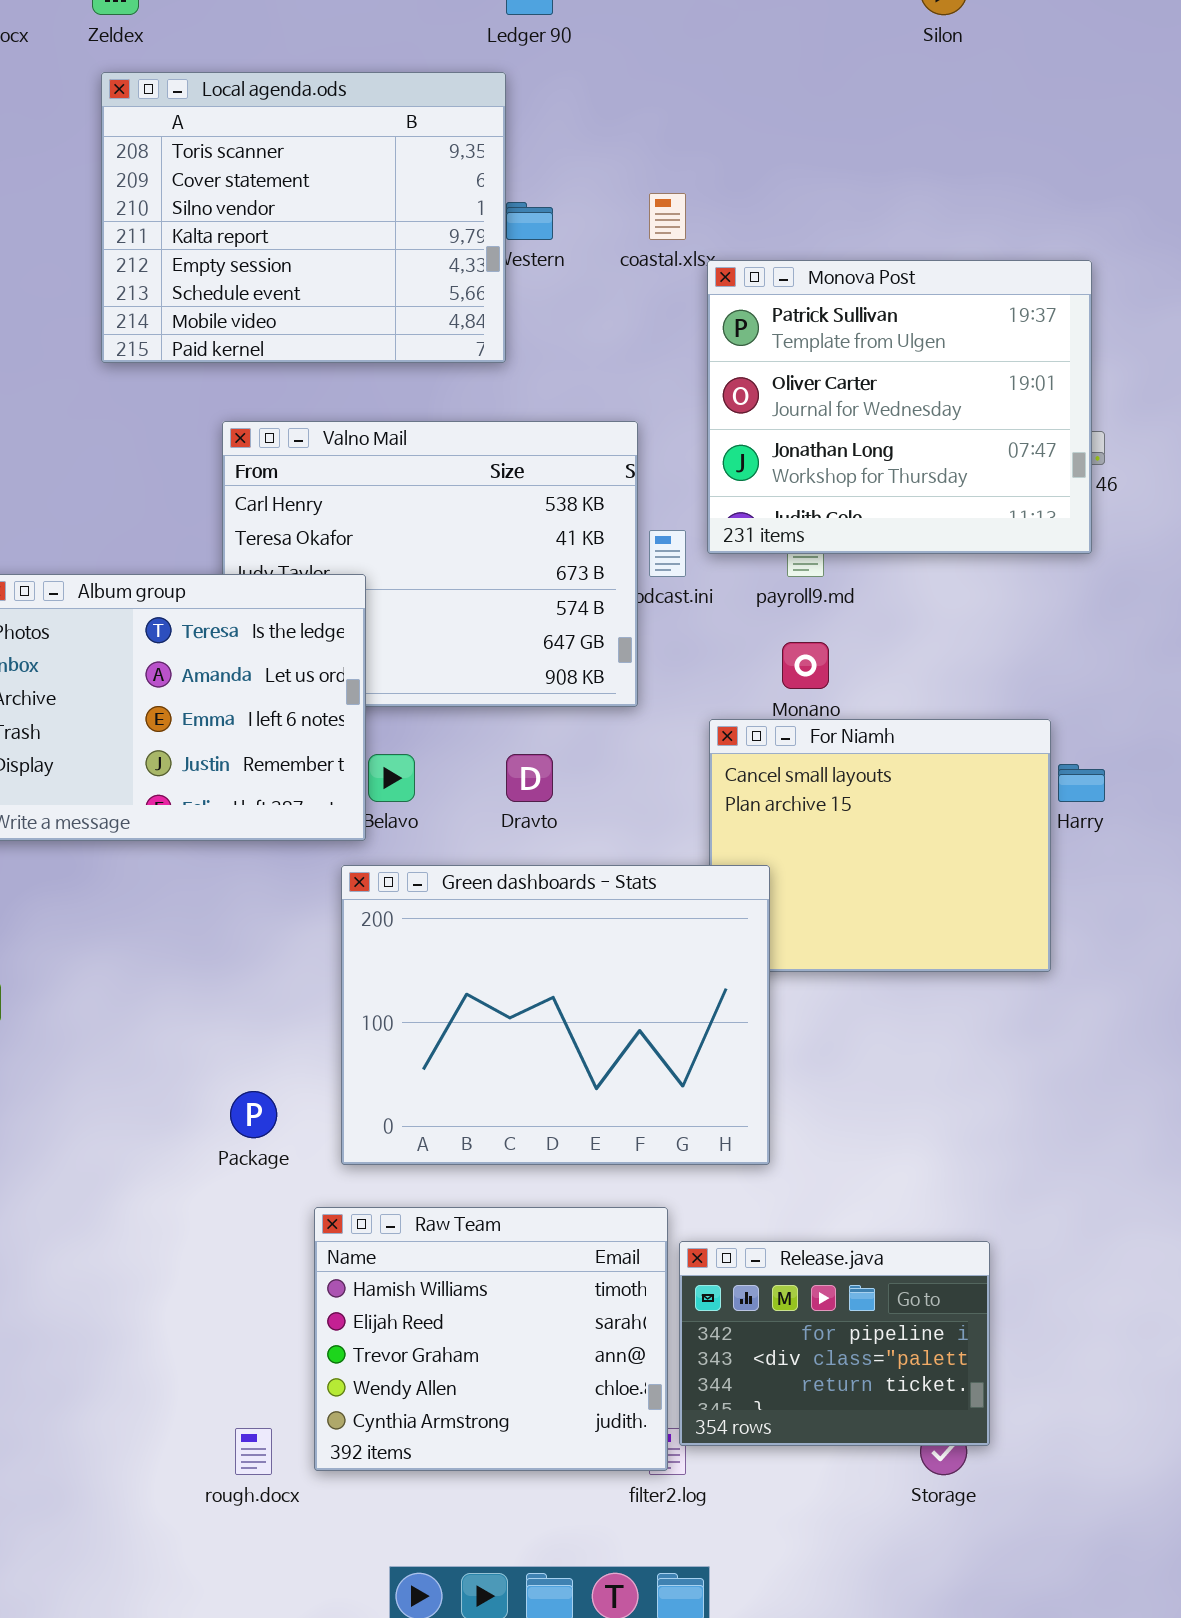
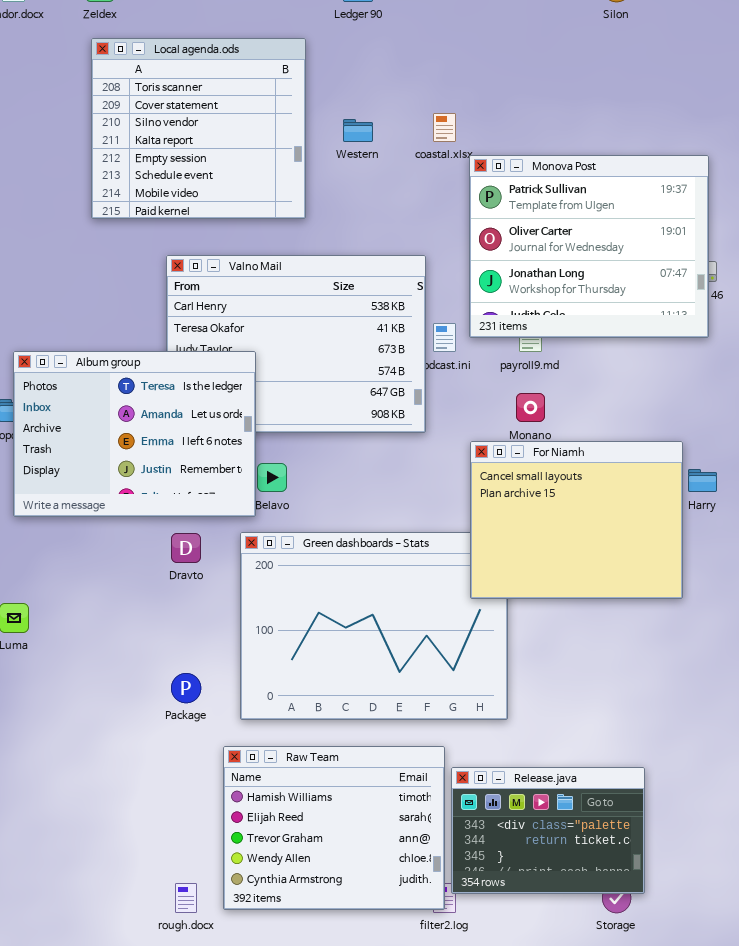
Local agenda.ods: [101,72,506,363] -> [91,38,306,219], resized
For Niamh: [709,719,1051,972] -> [470,441,683,599], raised
Dravto: [506,754,553,802] -> [171,533,201,563], moved
Release.java: [679,1241,990,1446] -> [451,767,645,894], scrolled down 1 row

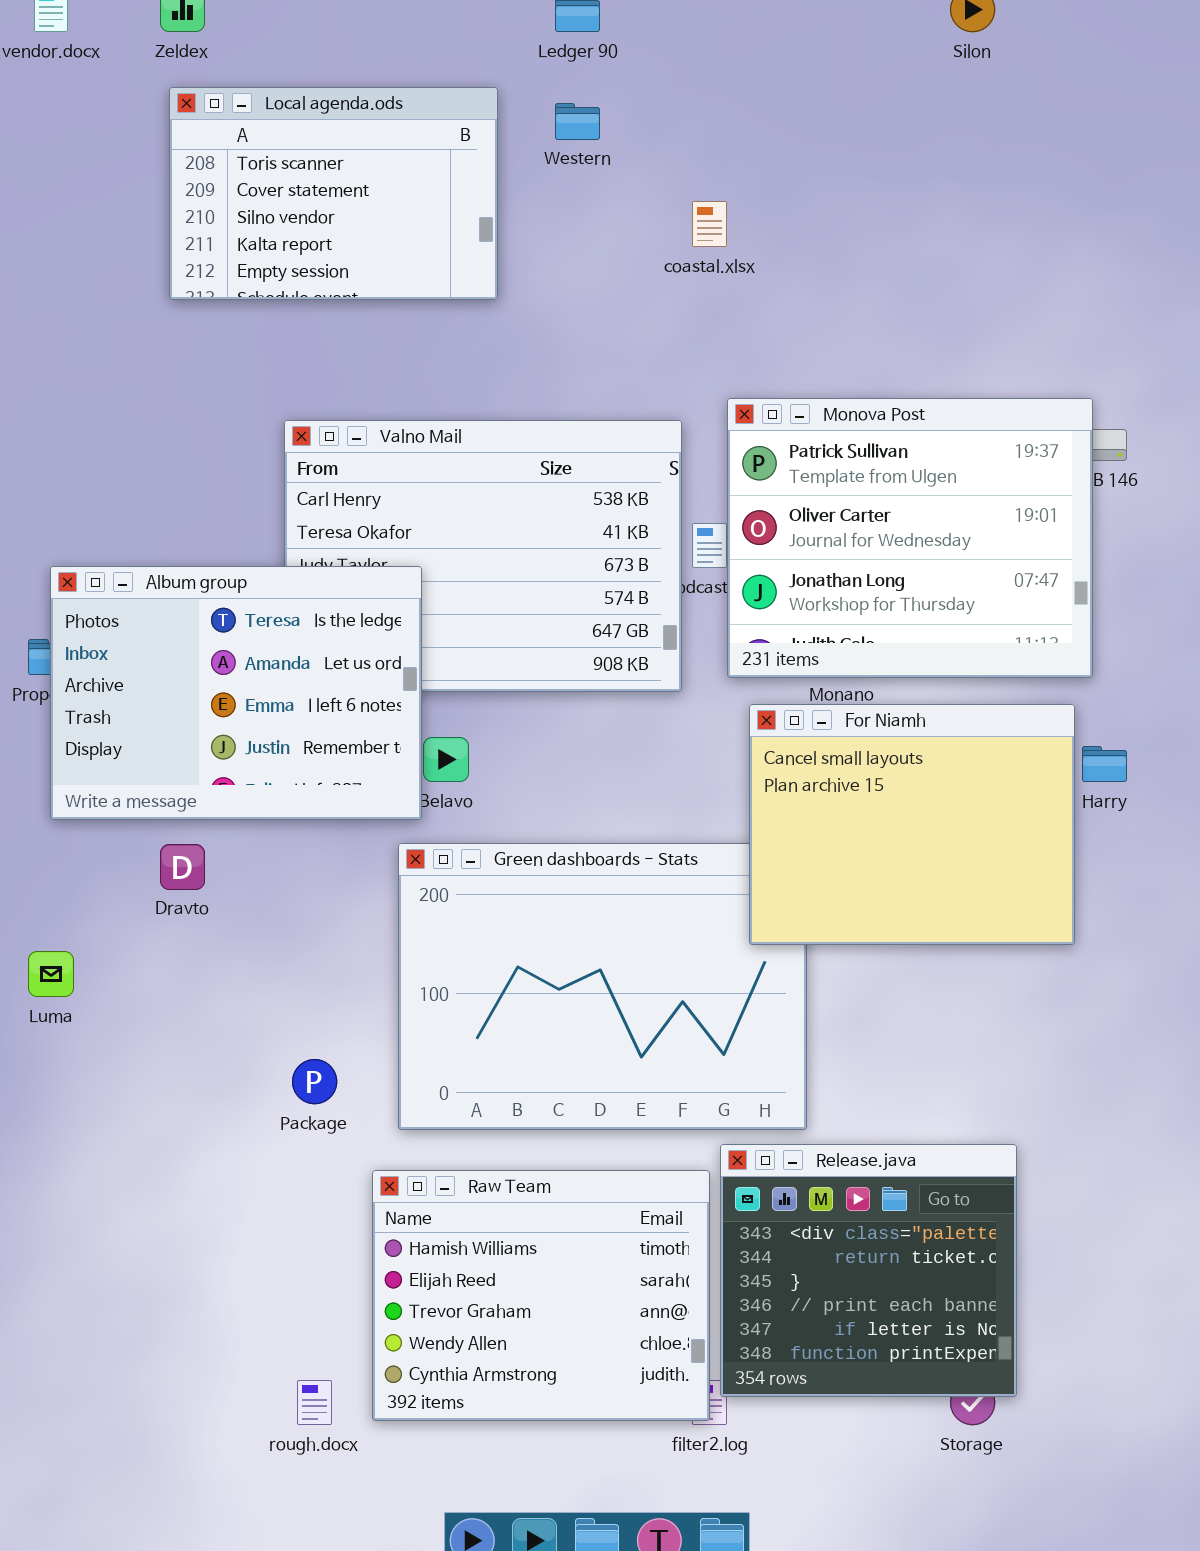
Local agenda.ods: [91,38,306,219] -> [169,87,498,300], resized
Western: [343,119,373,142] -> [555,103,600,140], moved
Monova Post: [469,155,709,338] -> [727,398,1093,678], moved
Dravto: [171,533,201,563] -> [160,844,205,890], moved
Release.java: [451,767,645,894] -> [720,1144,1017,1397], resized

